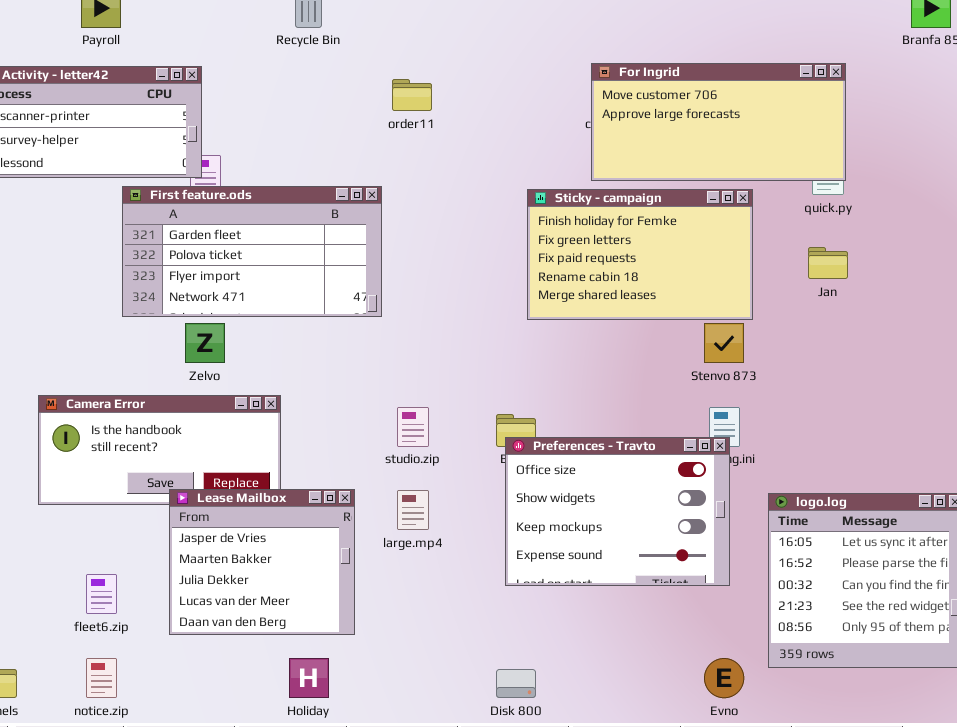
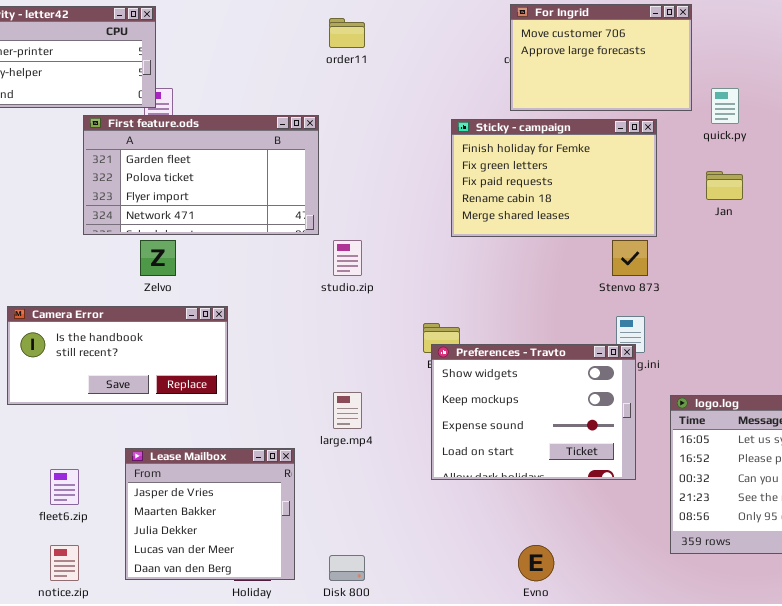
For Ingrid: [591,63,846,181] -> [510,4,692,111], resized
studio.zip: [397,407,429,447] -> [333,240,362,276], moved
Preferences - Travto: [505,437,730,586] -> [431,344,636,480], scrolled down 1 row
Lease Mailbox: [169,489,355,635] -> [125,448,295,580], moved
Evno: [704,658,744,698] -> [518,545,554,581], moved
Disk 800: [496,669,536,698] -> [329,555,365,581], moved

